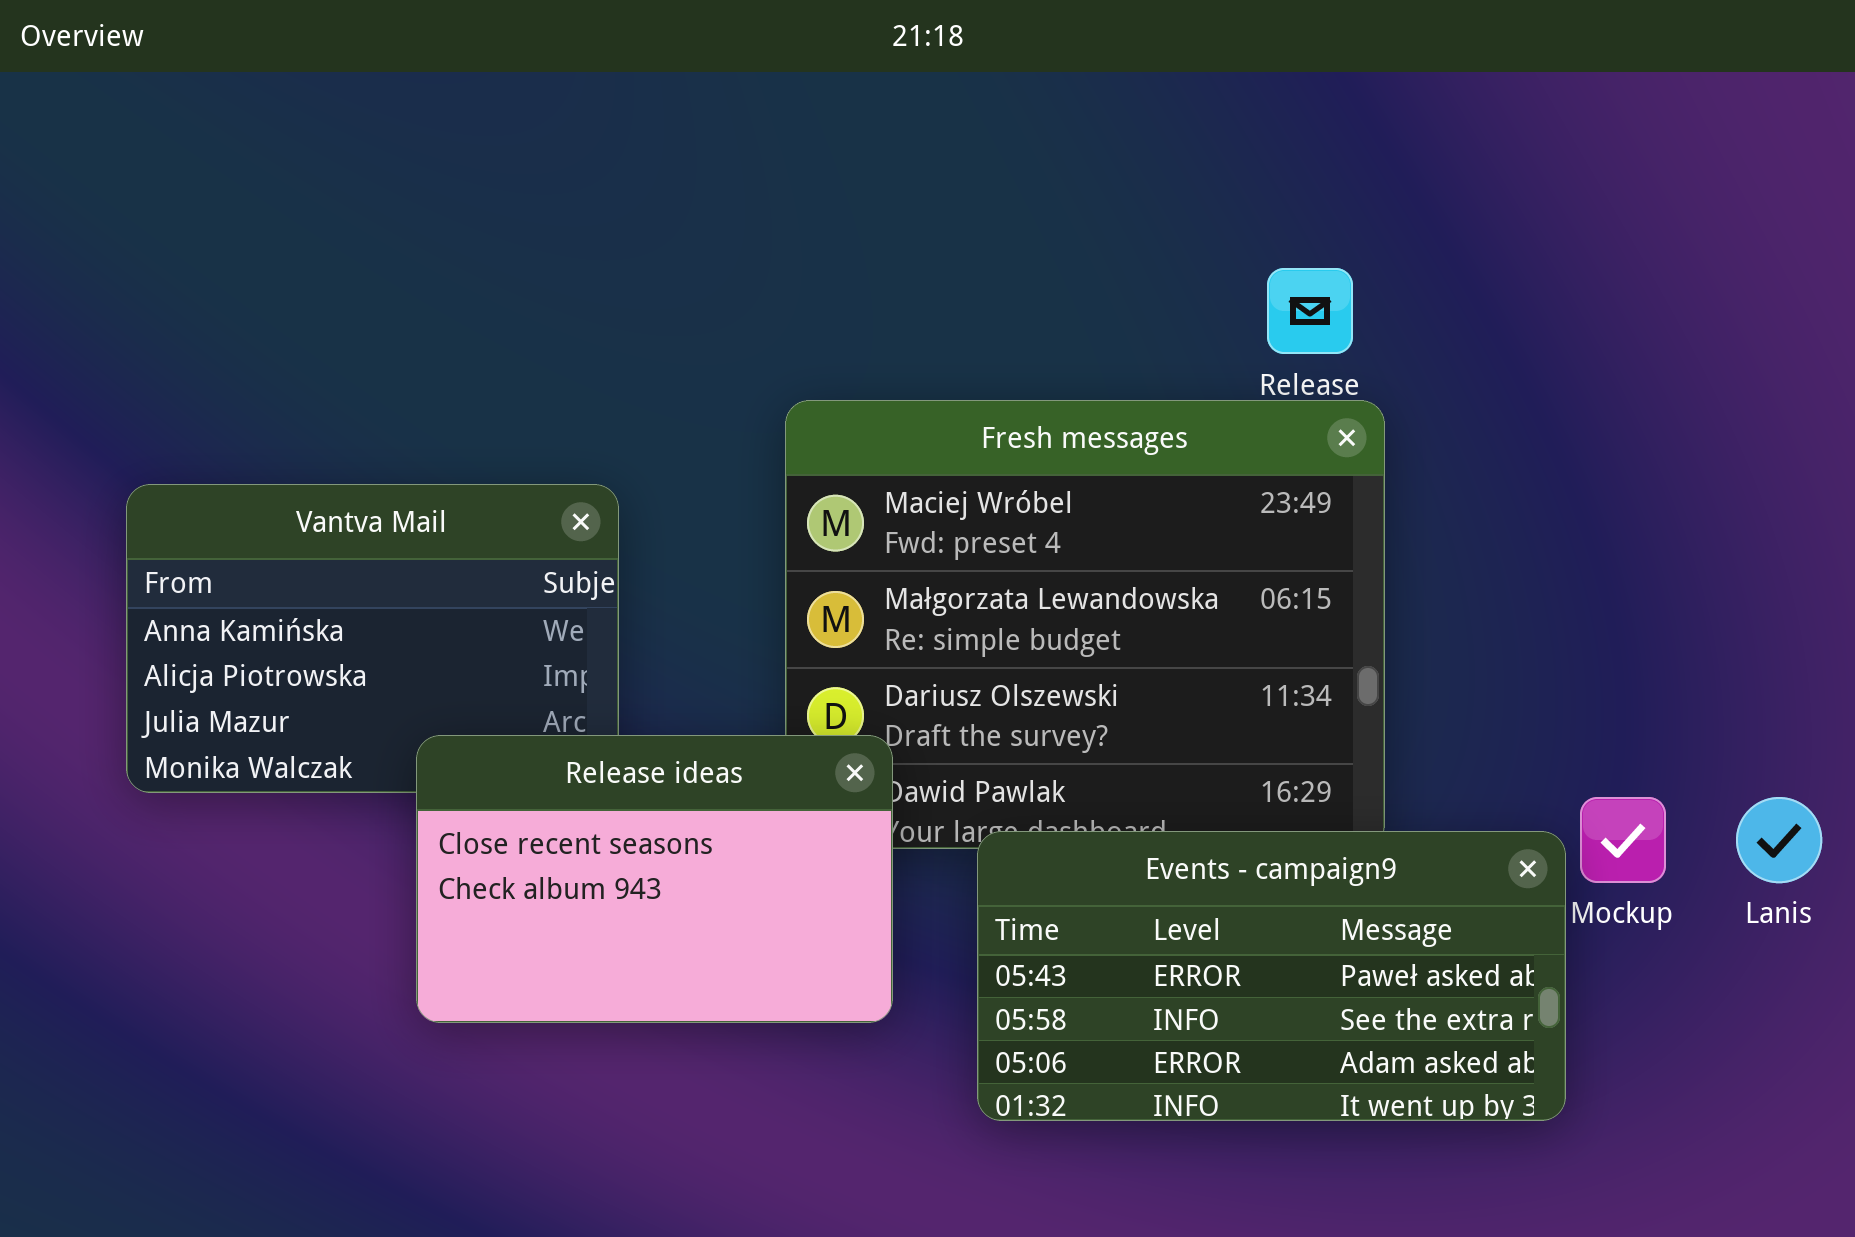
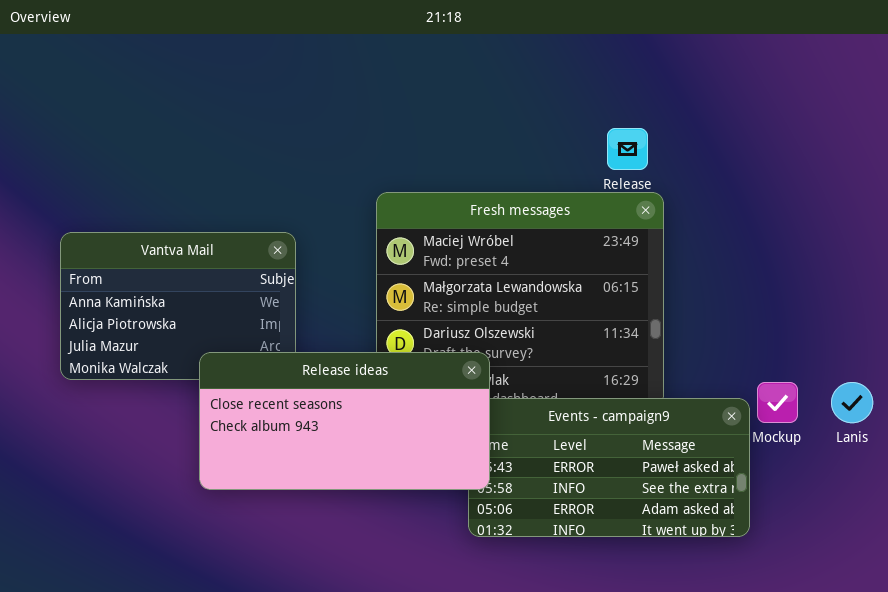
Release ideas: [416,735,893,1023] -> [199,352,490,490], resized

